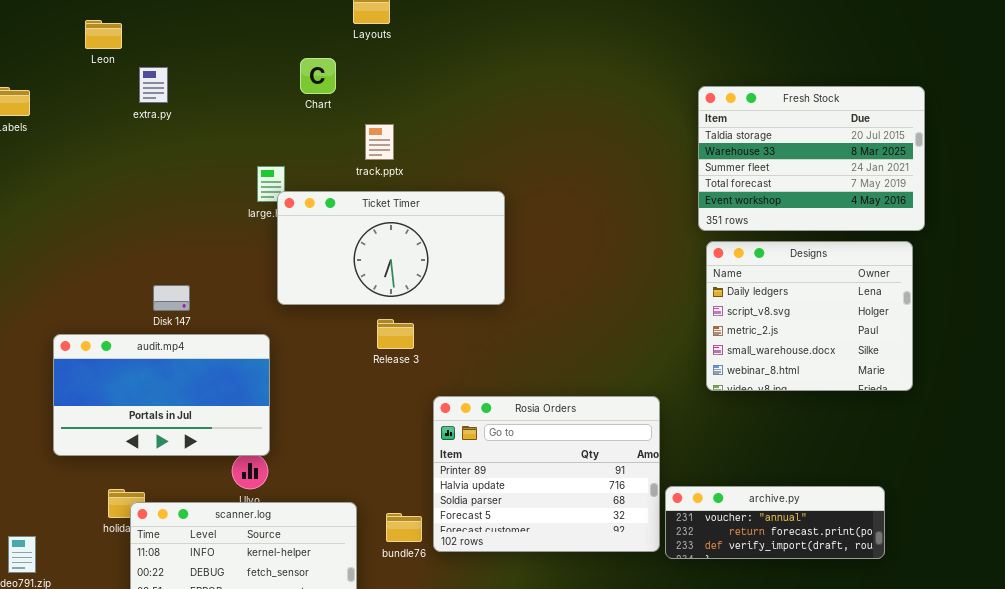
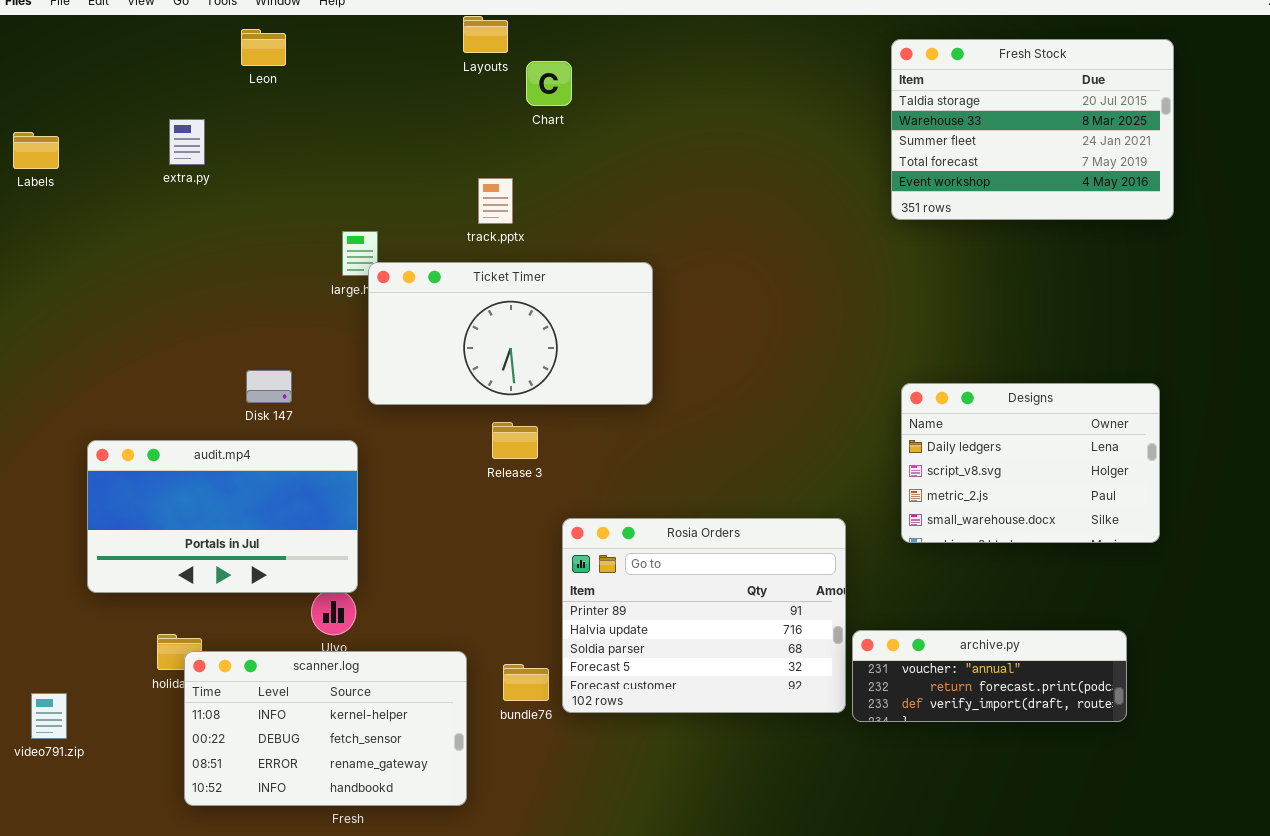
Leon: [85,20,122,49] -> [241,29,286,66], moved
Chart: [300,58,336,94] -> [526,61,572,106], moved
extra.py: [139,67,168,103] -> [169,119,205,165], moved
Fresh Stock: [698,86,925,231] -> [891,39,1174,220], moved
Designs: [706,241,913,391] -> [901,383,1160,543], moved, resized
Disk 147: [153,285,190,311] -> [246,370,292,403], moved

